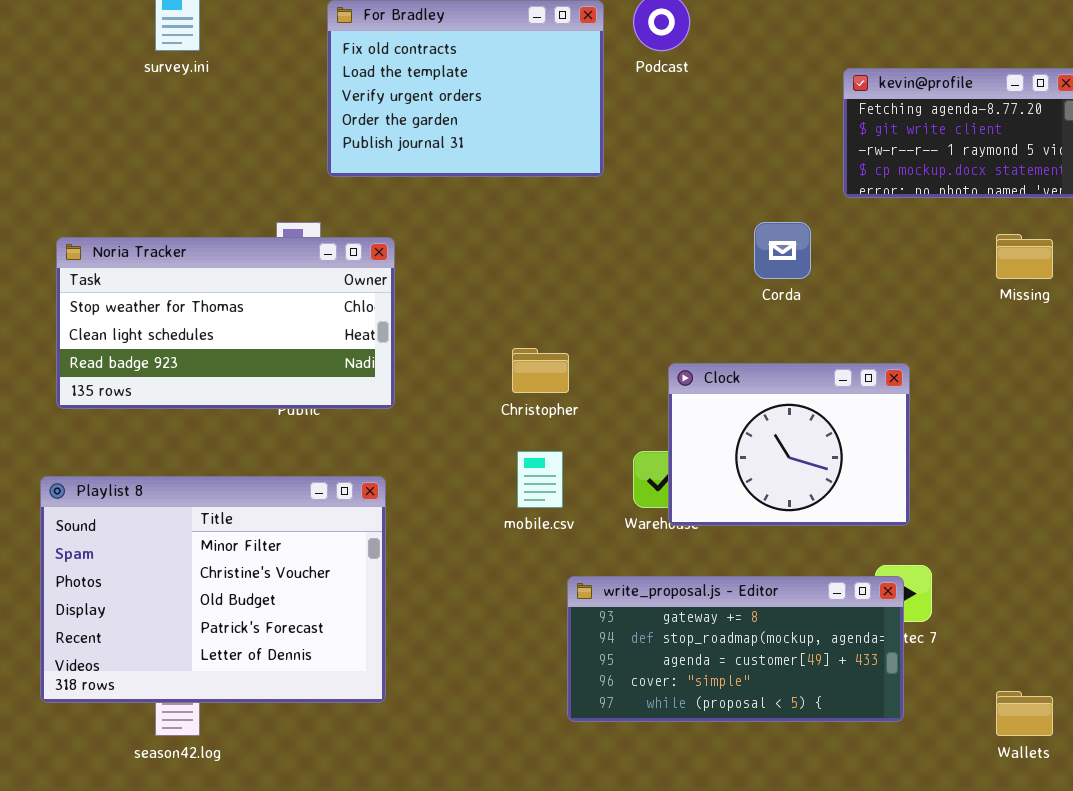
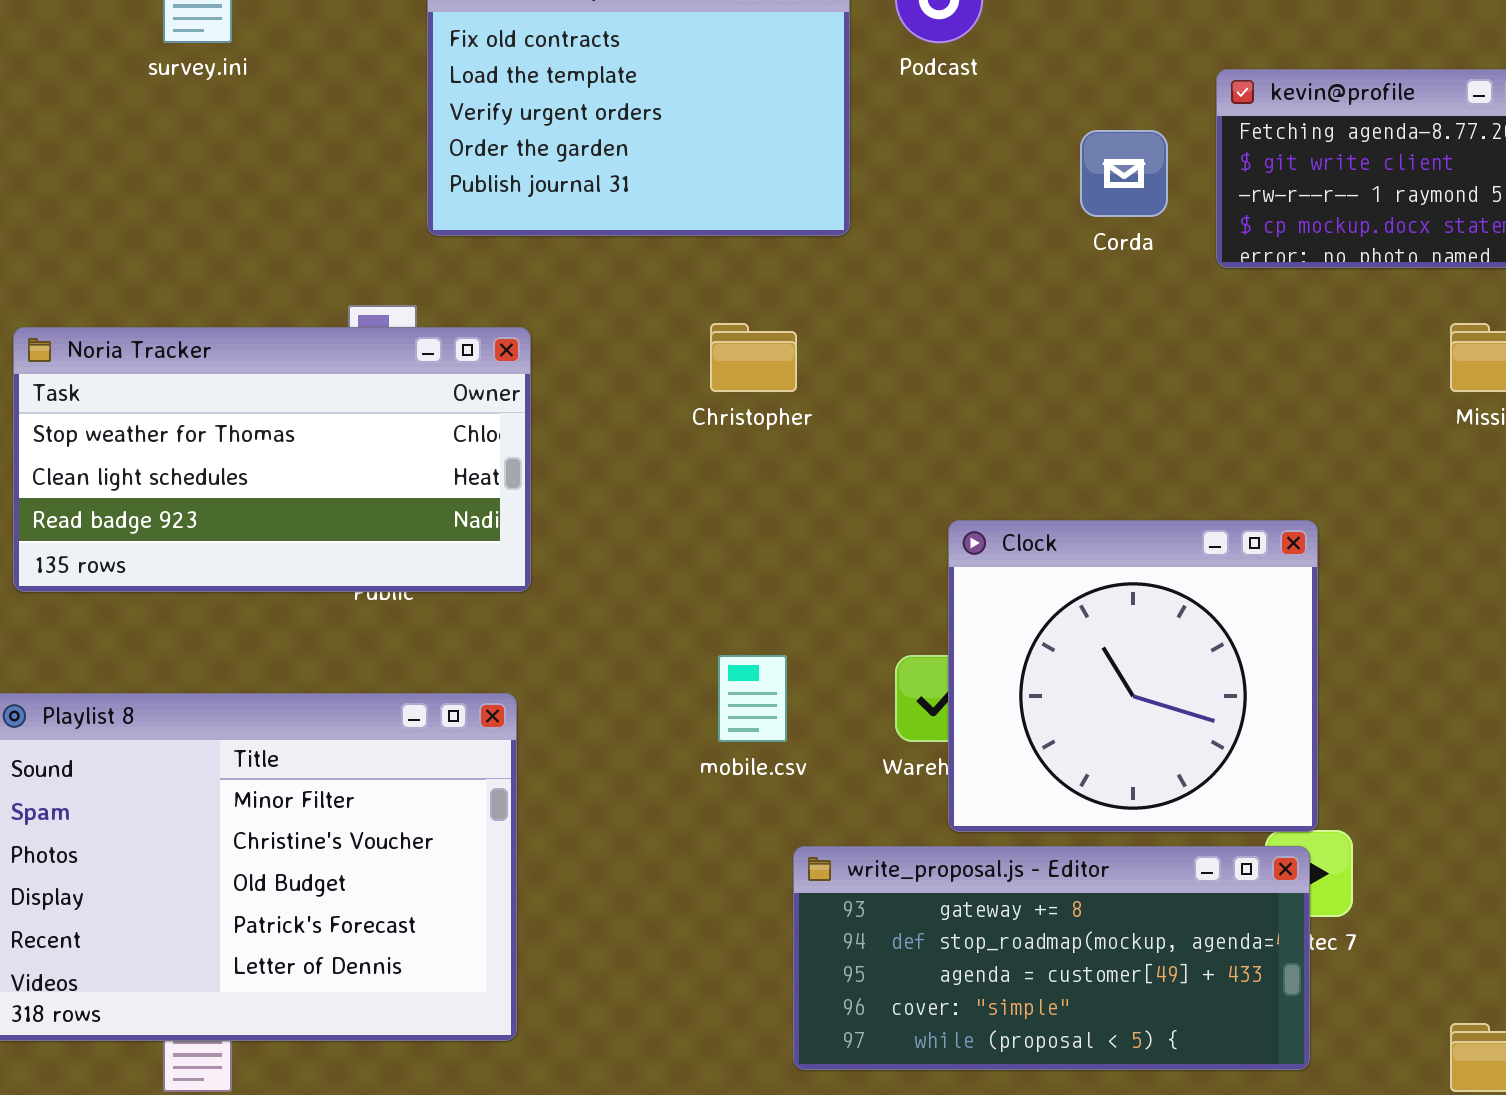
Corda: [754,222,811,279] -> [1080,130,1168,217], moved
Christopher: [512,348,569,393] -> [710,323,797,392], moved
Clock: [668,363,910,526] -> [948,520,1318,832], resized

